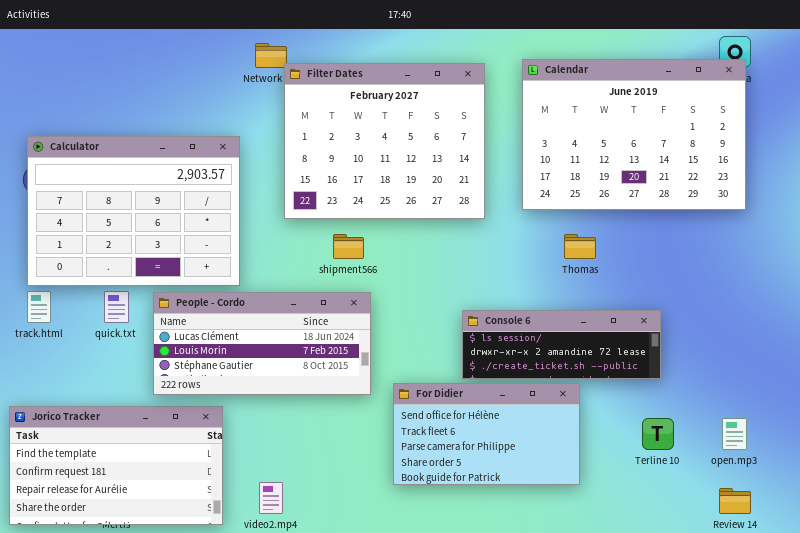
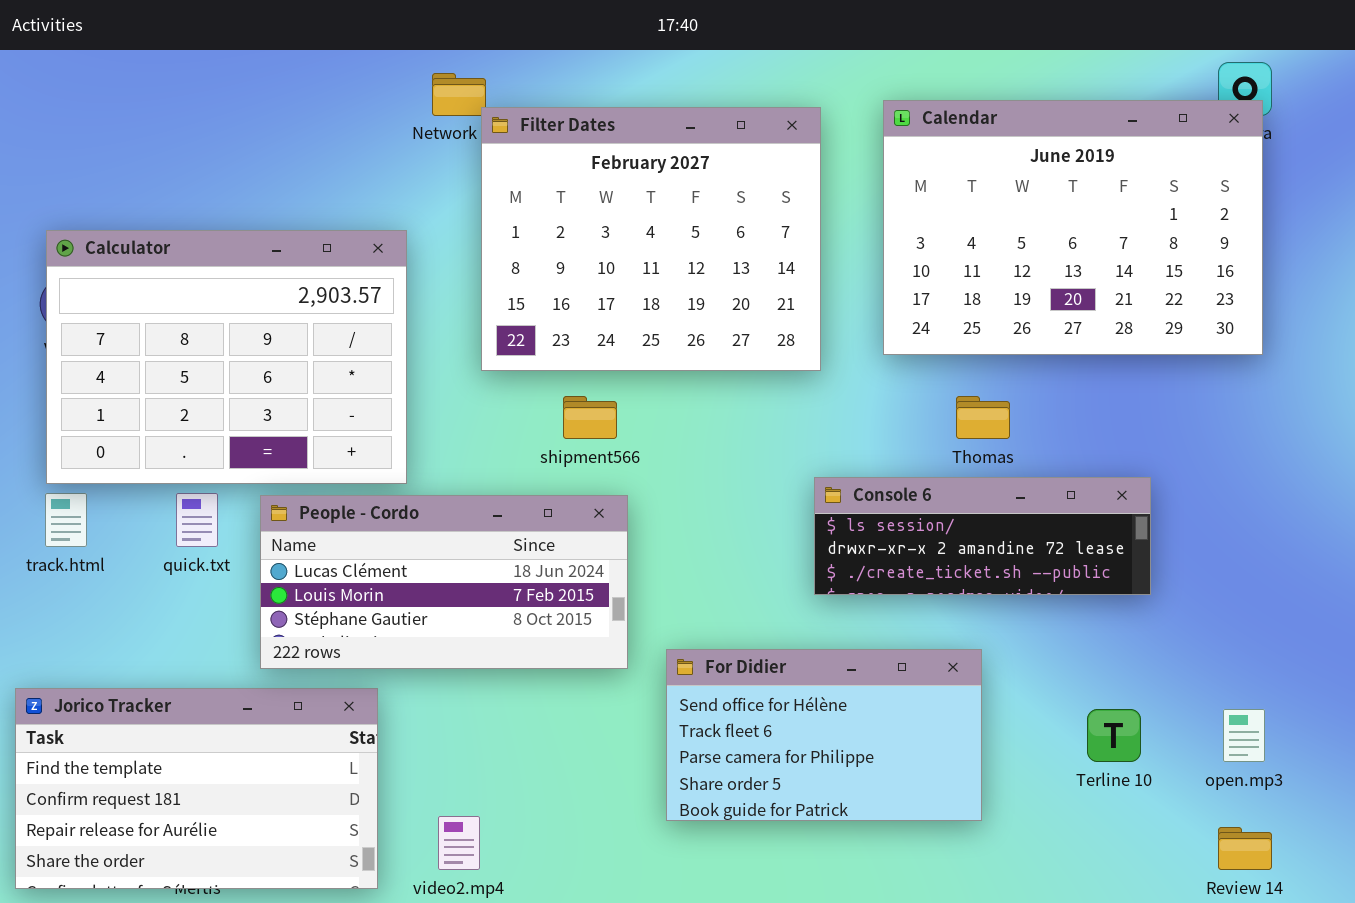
Console 6: [462,310,661,379] -> [814,477,1151,595], moved

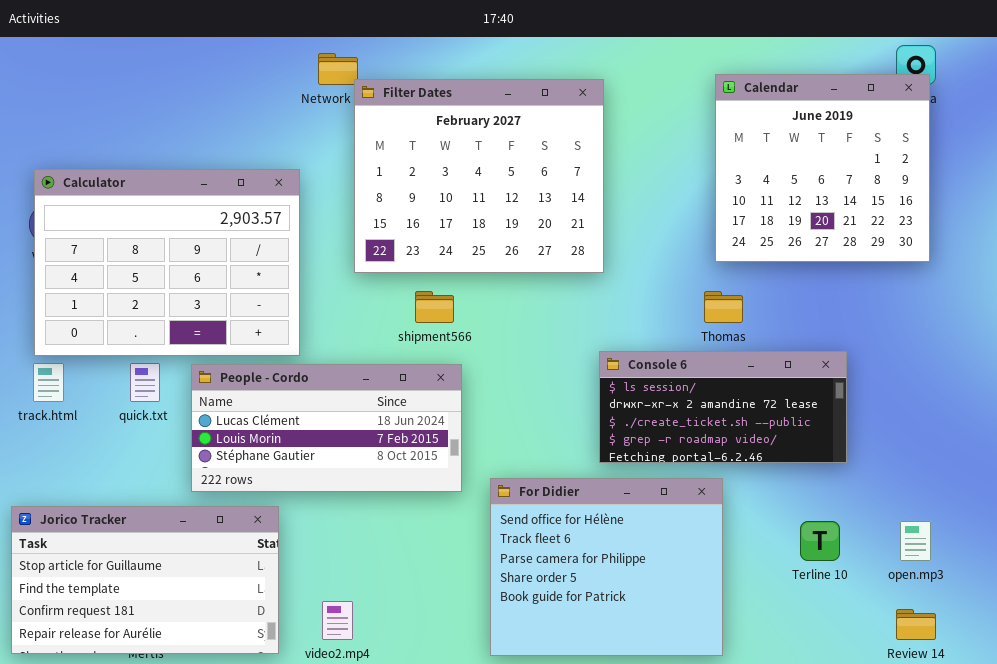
Calendar: [883,100,1263,355] -> [715,74,930,262], resized
Console 6: [814,477,1151,595] -> [599,351,847,463], resized
For Didier: [666,649,982,821] -> [490,478,723,656], resized
Jorico Tracker: [15,688,378,889] -> [11,506,279,654], scrolled up 1 row

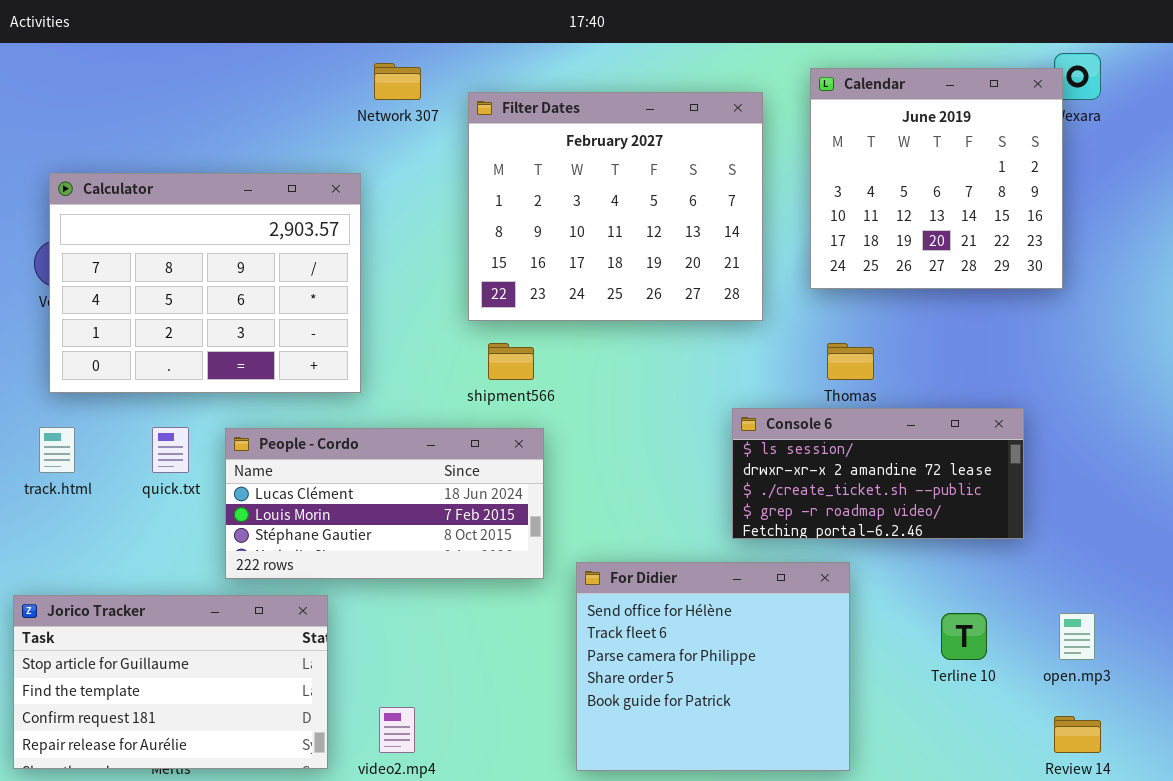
Calendar: [715,74,930,262] -> [810,68,1063,289], moved
Filter Dates: [354,79,604,273] -> [468,92,763,321], moved
Calculator: [34,169,300,356] -> [49,173,361,393], moved
Console 6: [599,351,847,463] -> [732,408,1024,539], moved

